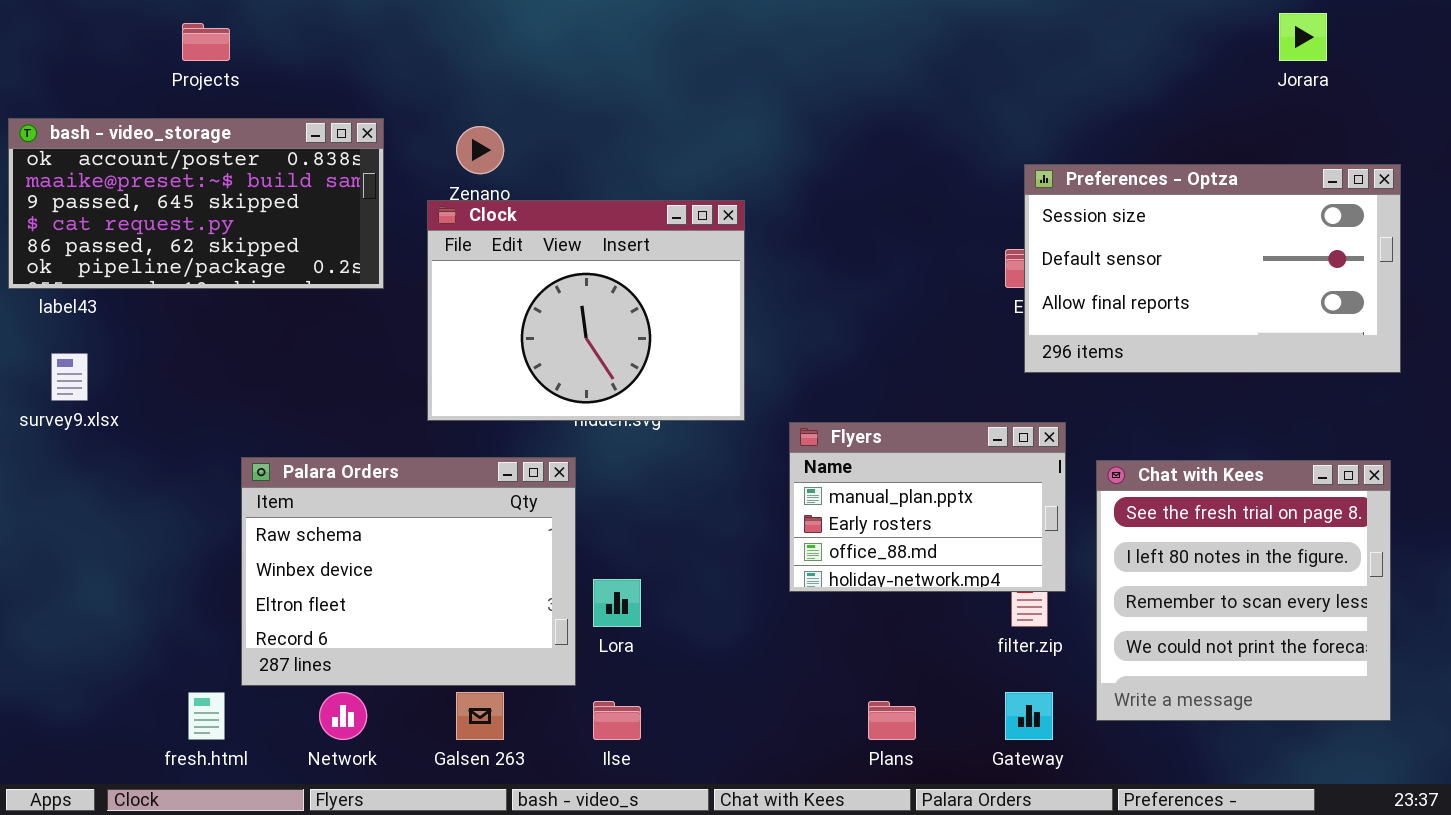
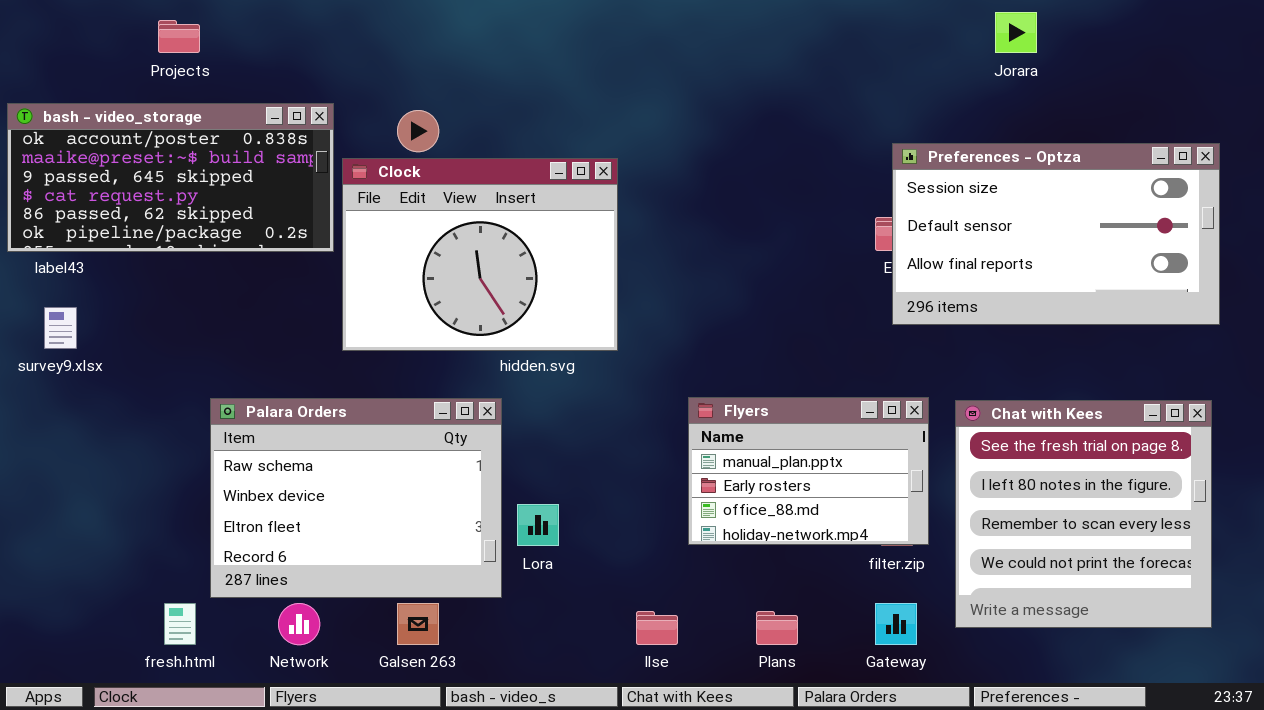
Jorara: [1279,13,1327,61] -> [995,12,1037,53], moved
Clock: [427,200,745,421] -> [342,158,618,351], moved
Flyers: [789,422,1066,592] -> [688,397,929,545], moved
Ilse: [593,701,641,740] -> [636,611,678,645], moved

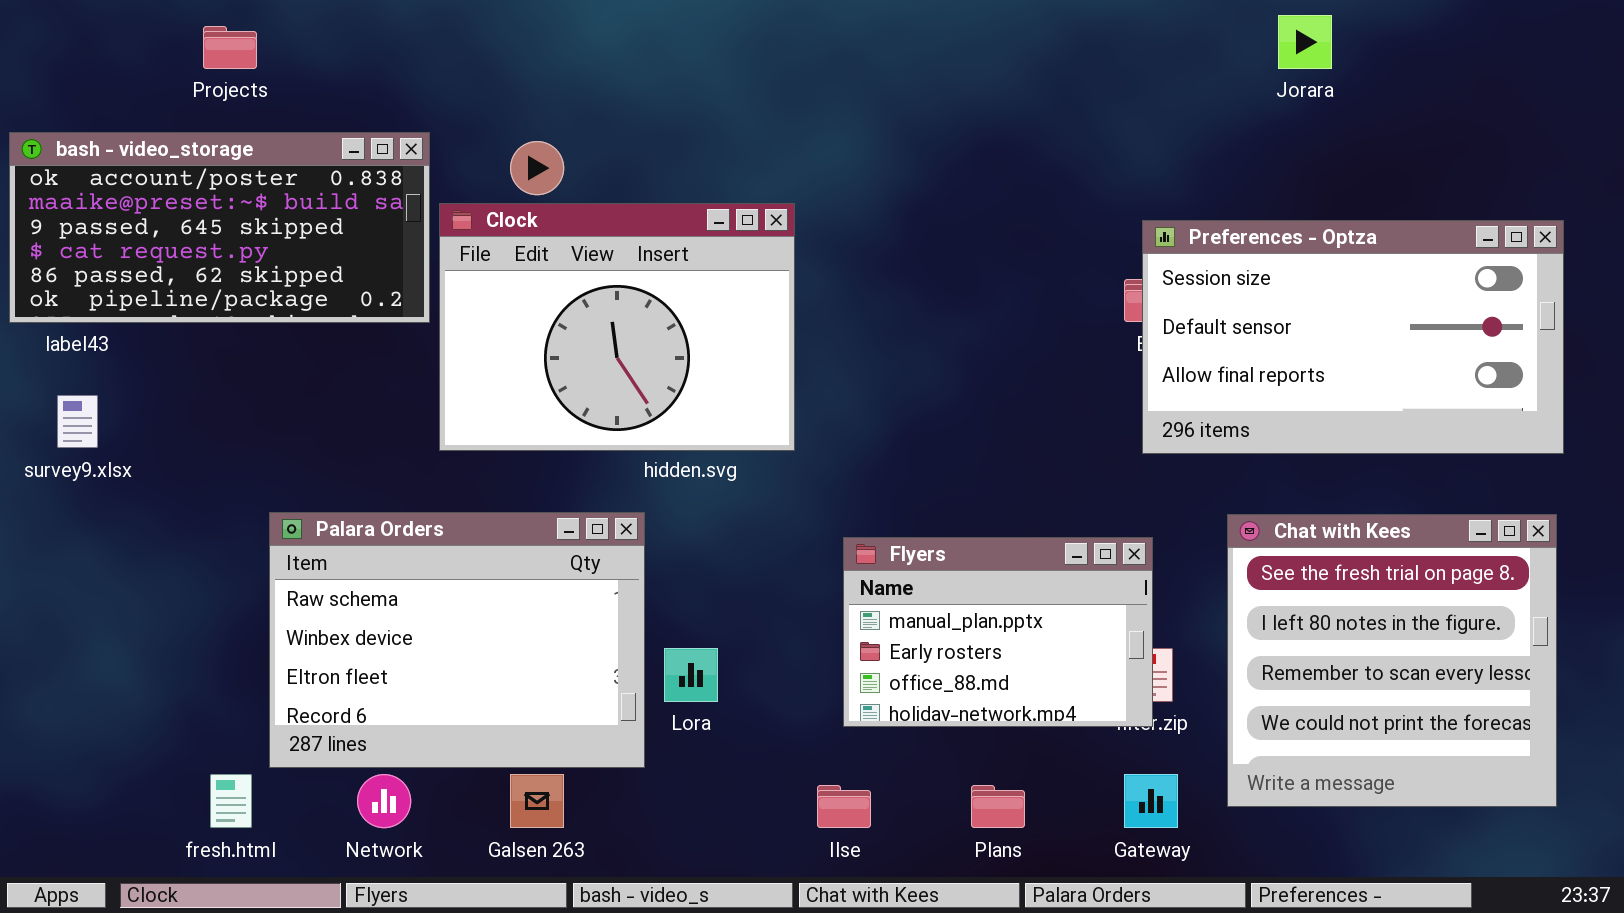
Preferences - Optza: [892,143,1220,325] -> [1142,220,1564,454], moved
Flyers: [688,397,929,545] -> [843,537,1153,727], moved

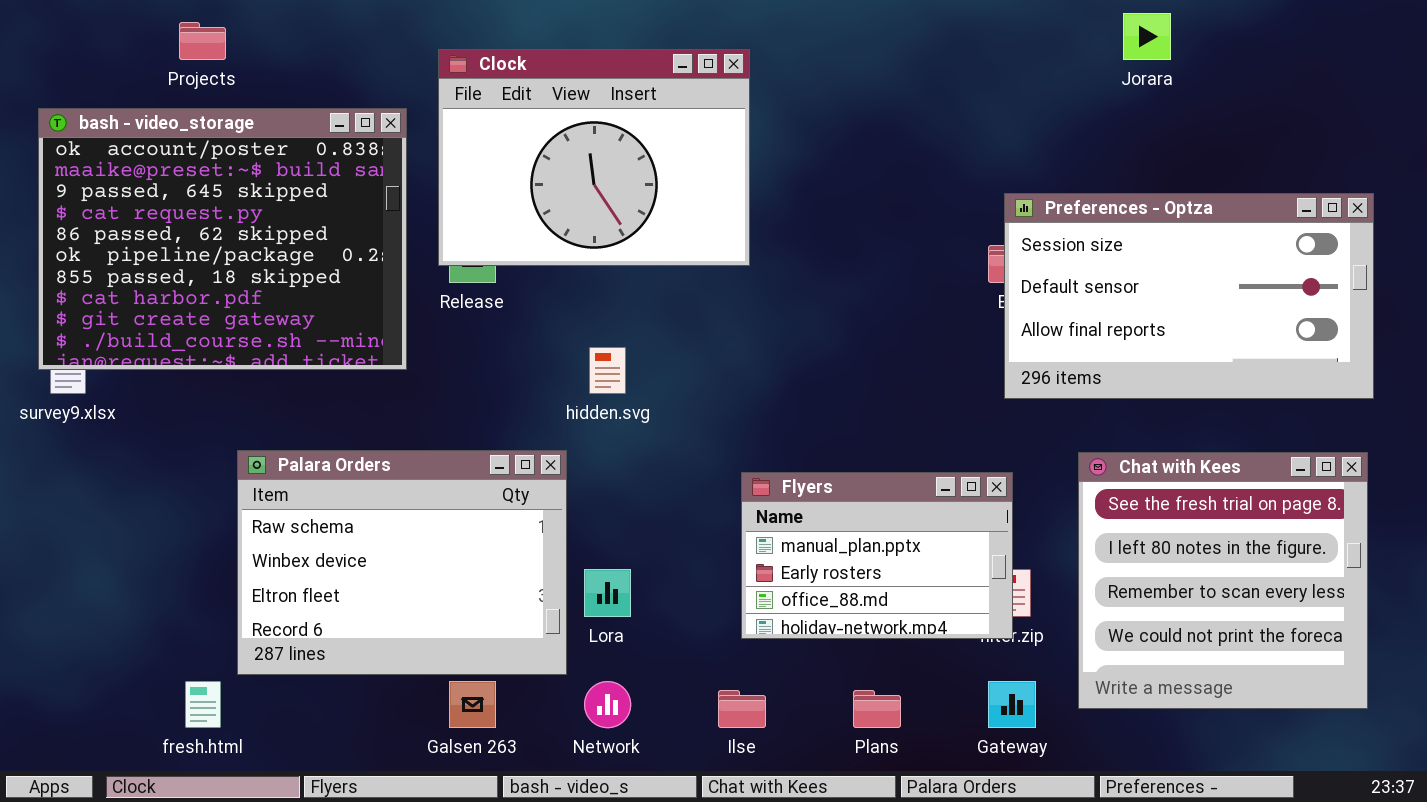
bash - video_storage: [9,132,430,323] -> [38,108,407,370], moved, resized
Clock: [439,203,795,451] -> [438,49,750,266], moved
Network: [357,774,411,828] -> [584,681,631,728], moved

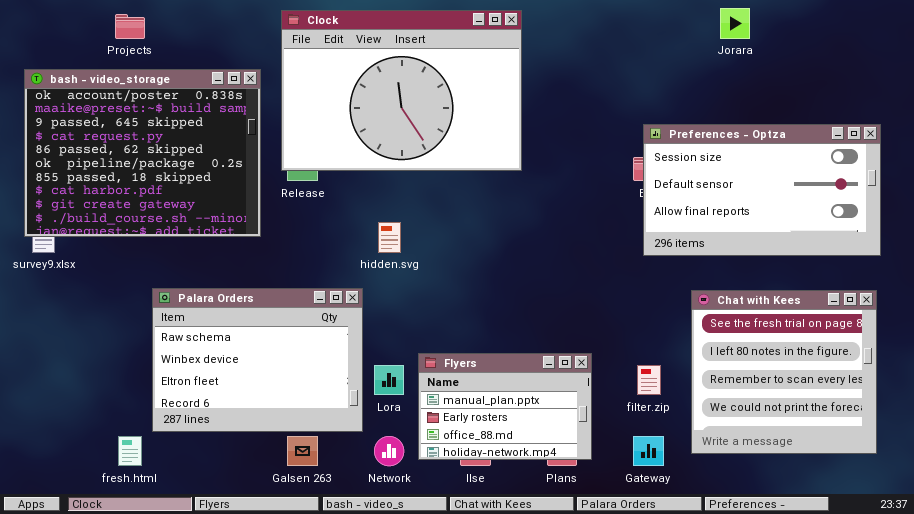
Clock: [438,49,750,266] -> [281,10,522,171], resized
Flyers: [741,472,1013,639] -> [418,353,592,460], moved

